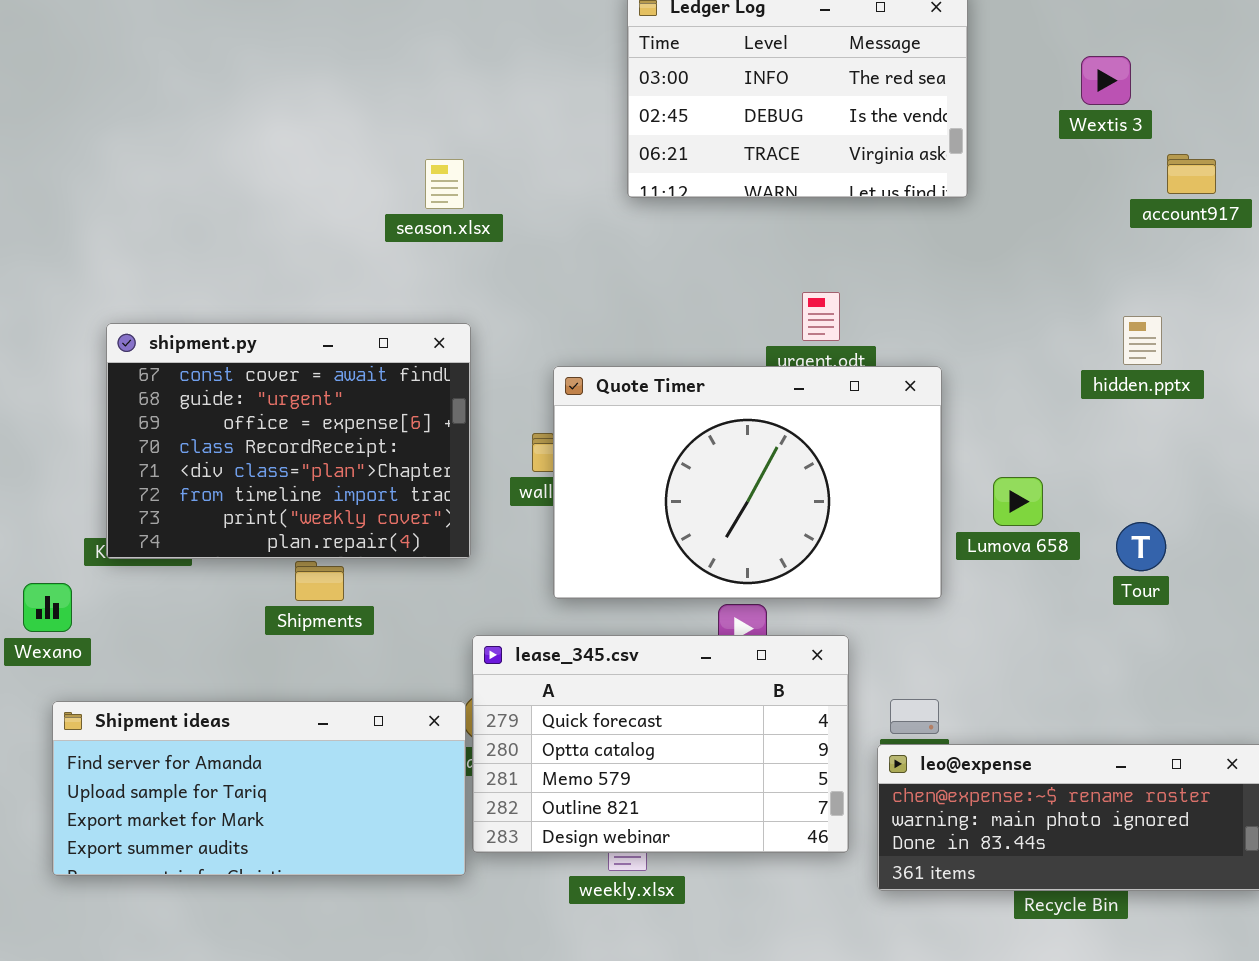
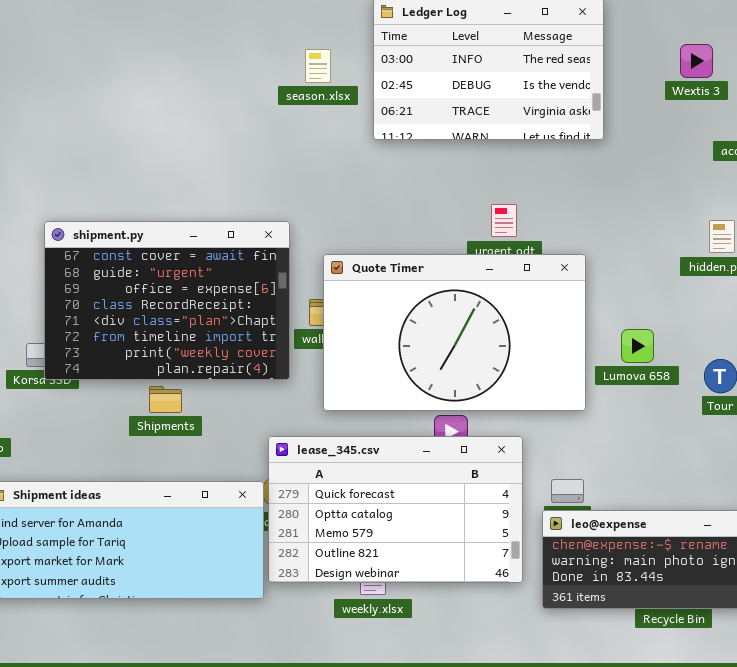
season.xlsx: [425,159,464,209] -> [305,49,331,83], moved
shipment.py: [106,323,471,559] -> [44,221,290,380], moved

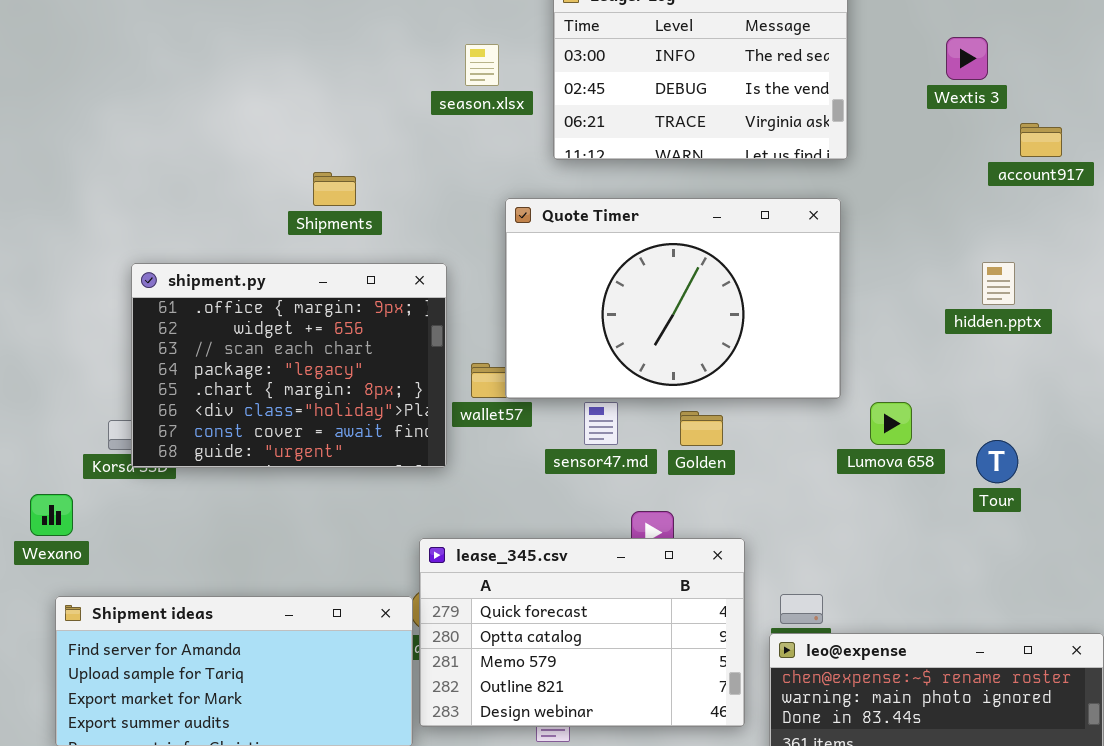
shipment.py: [44,221,290,380] -> [131,263,447,468], scrolled up 6 rows
Quote Timer: [323,254,586,411] -> [505,198,841,399], moved
Shipments: [149,386,182,413] -> [313,172,356,206], moved

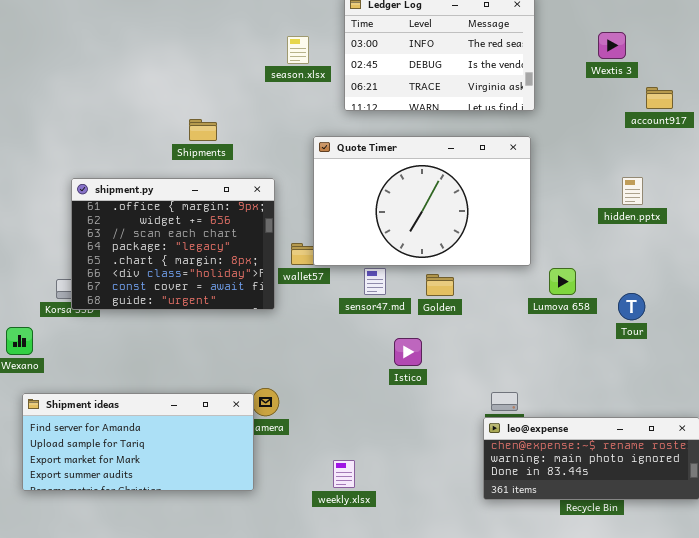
lease_345.csv: [419,538,745,727] -> none, closed

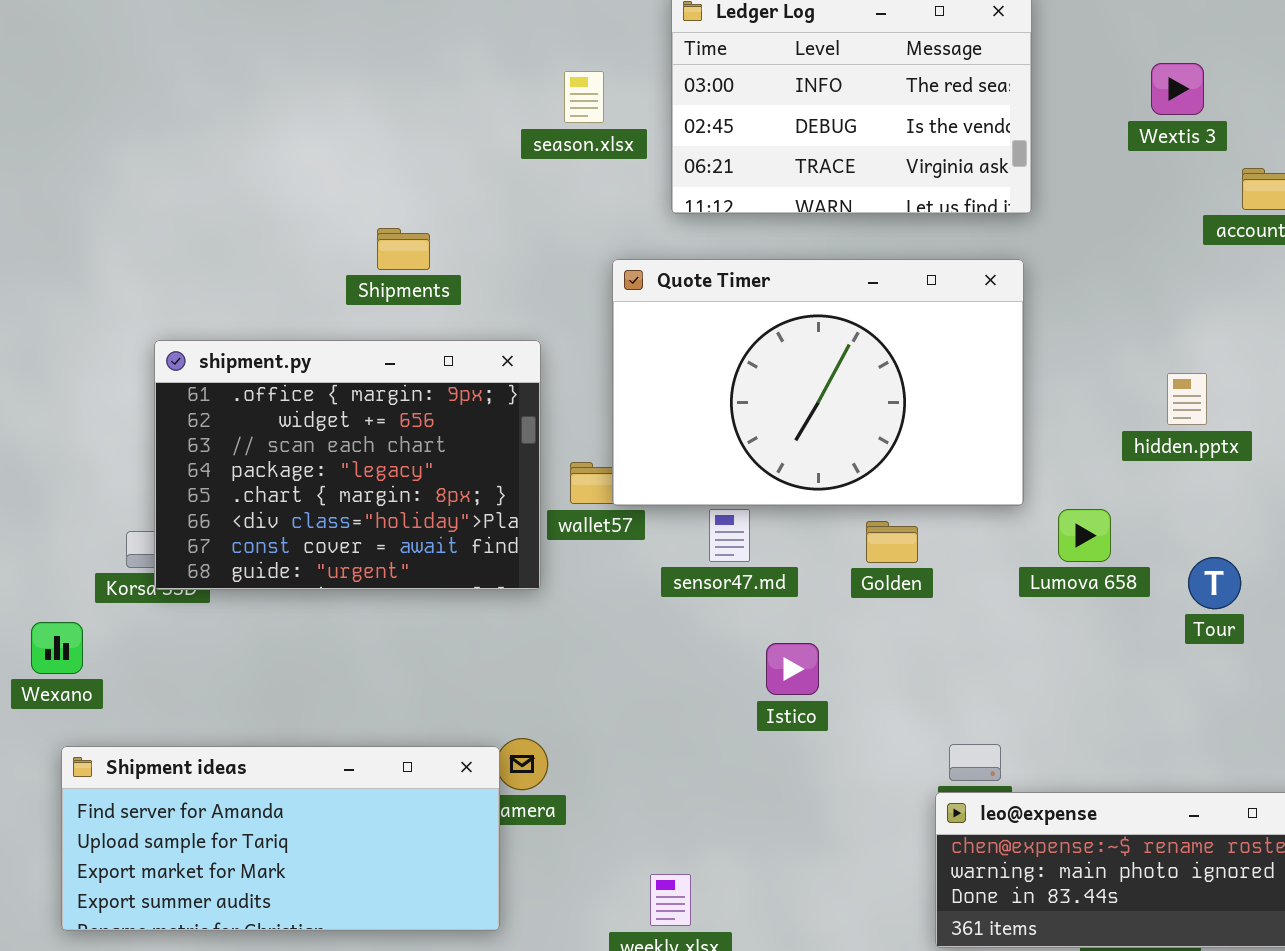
hidden.pptx: [622,177,643,205] -> [1167,373,1207,425], moved
Golden: [426,274,454,296] -> [866,521,918,563], moved

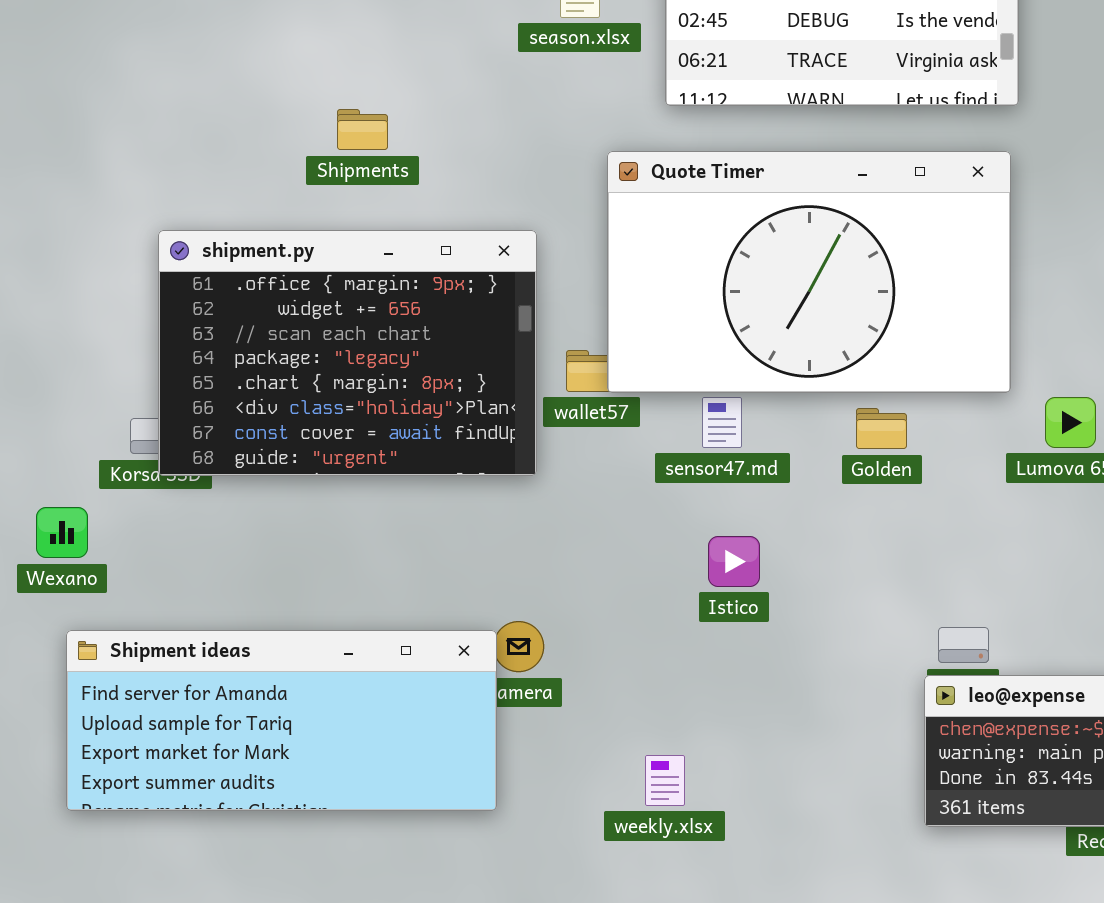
Shipments: [377,228,430,270] -> [337,109,388,150], moved
Istico: [766,643,819,695] -> [708,536,760,587], moved

